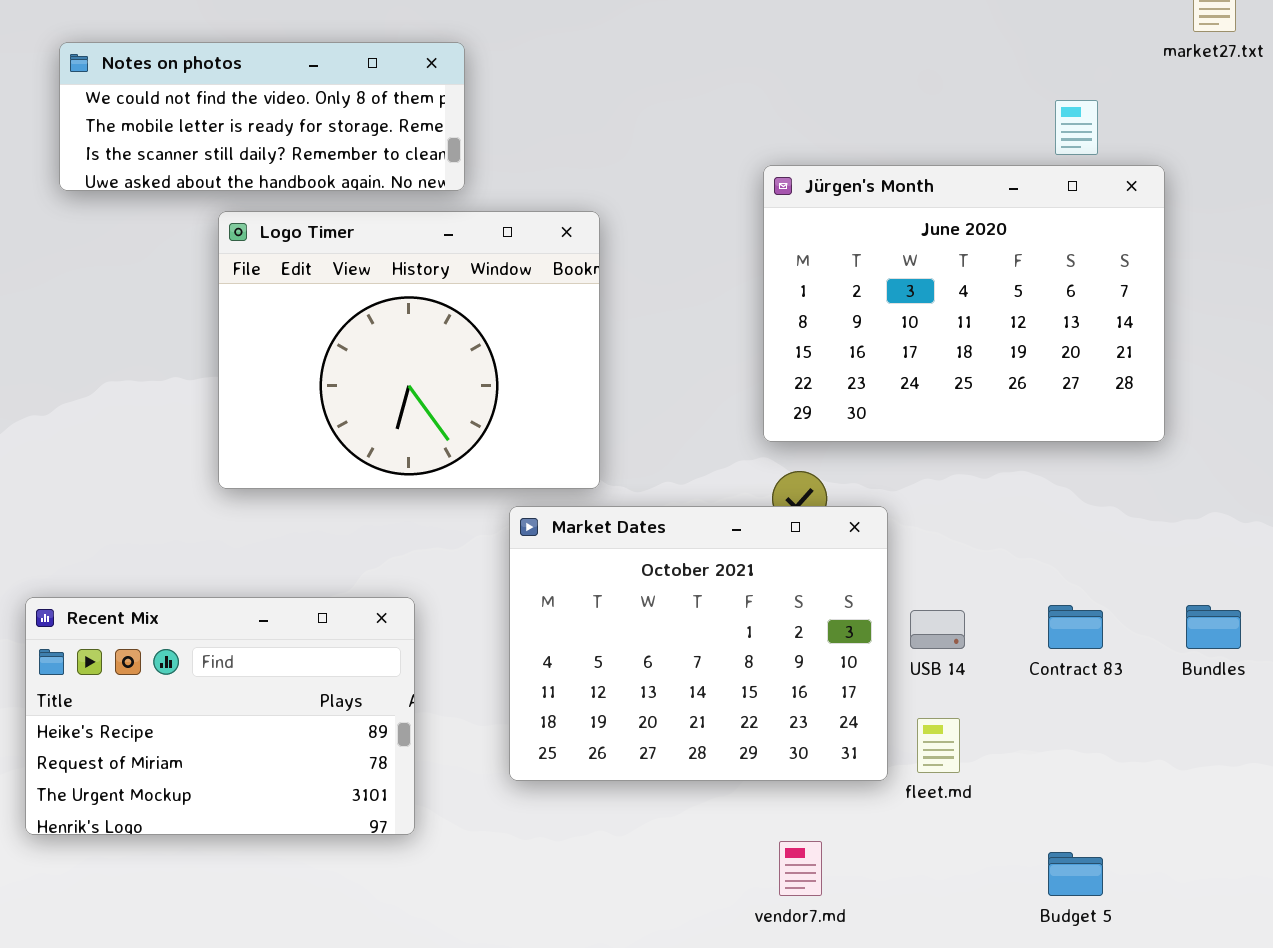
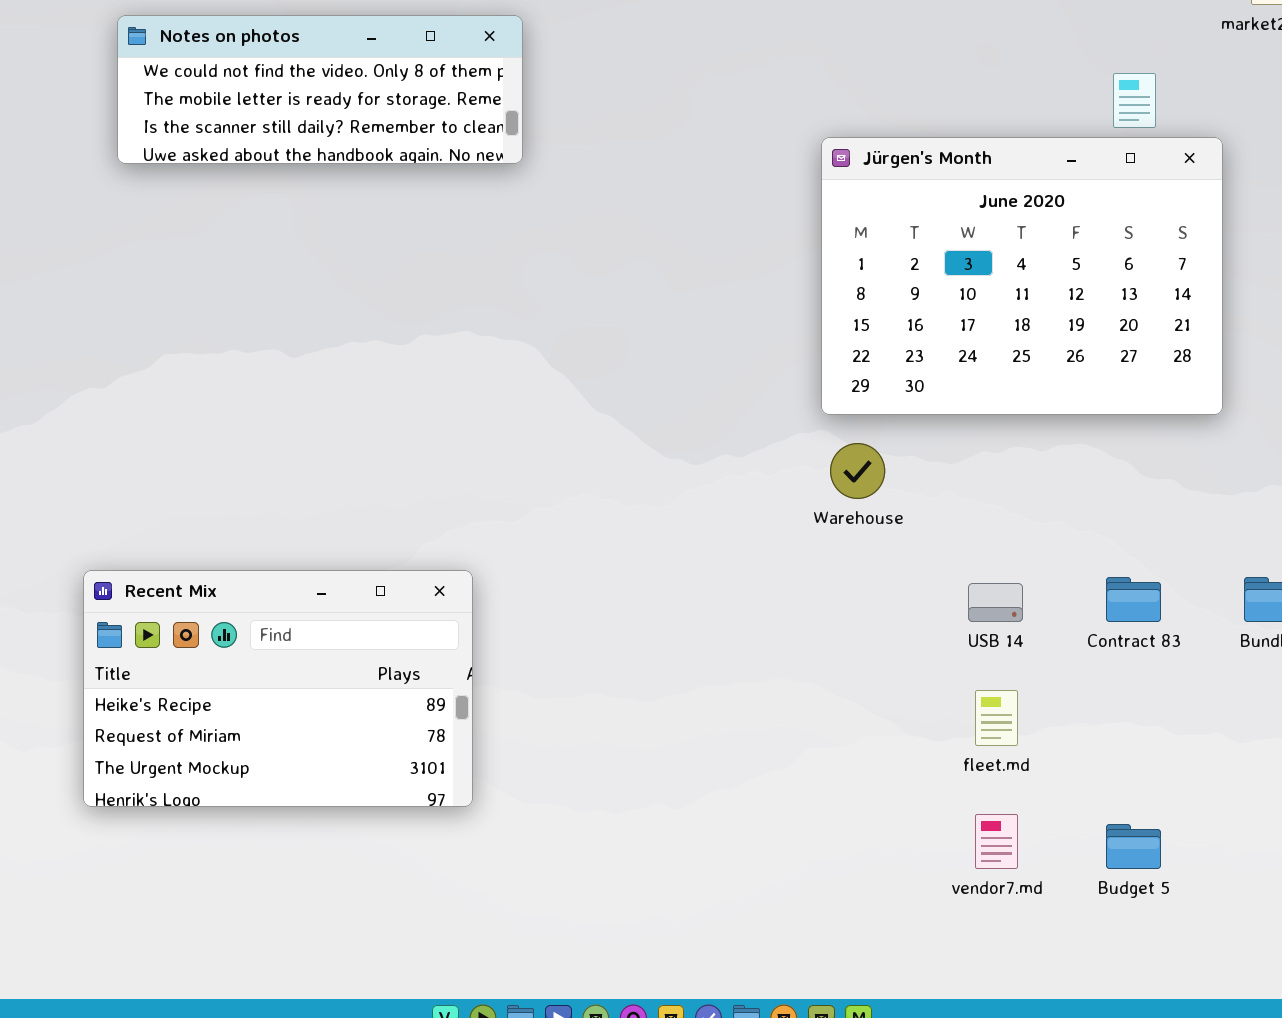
Logo Timer: [218,211,600,489] -> none, closed
Market Dates: [509,506,888,781] -> none, closed
vendor7.md: [779,841,822,896] -> [975,814,1018,869], moved

